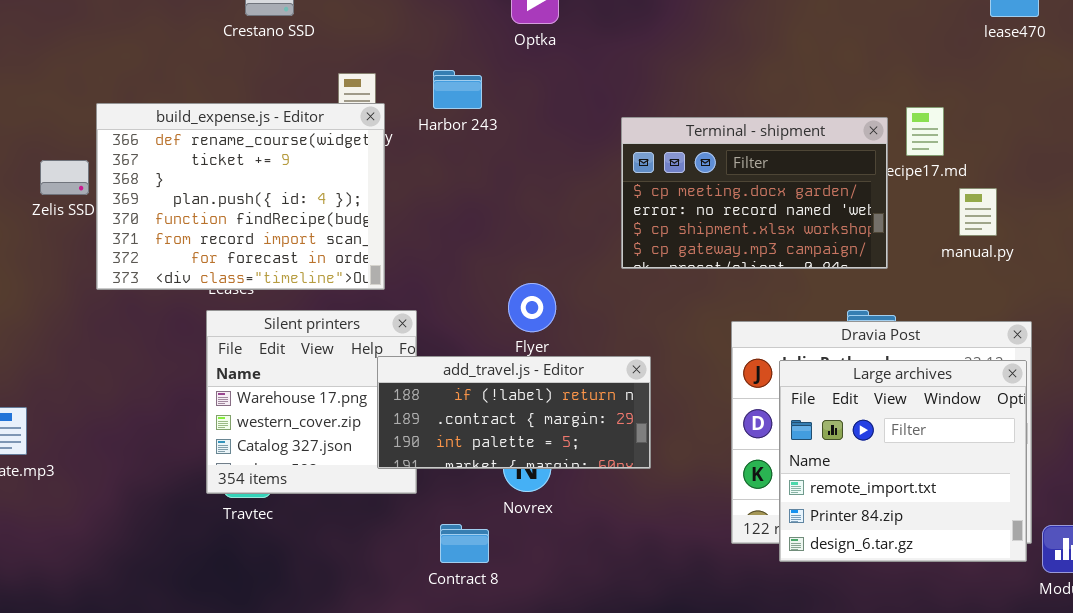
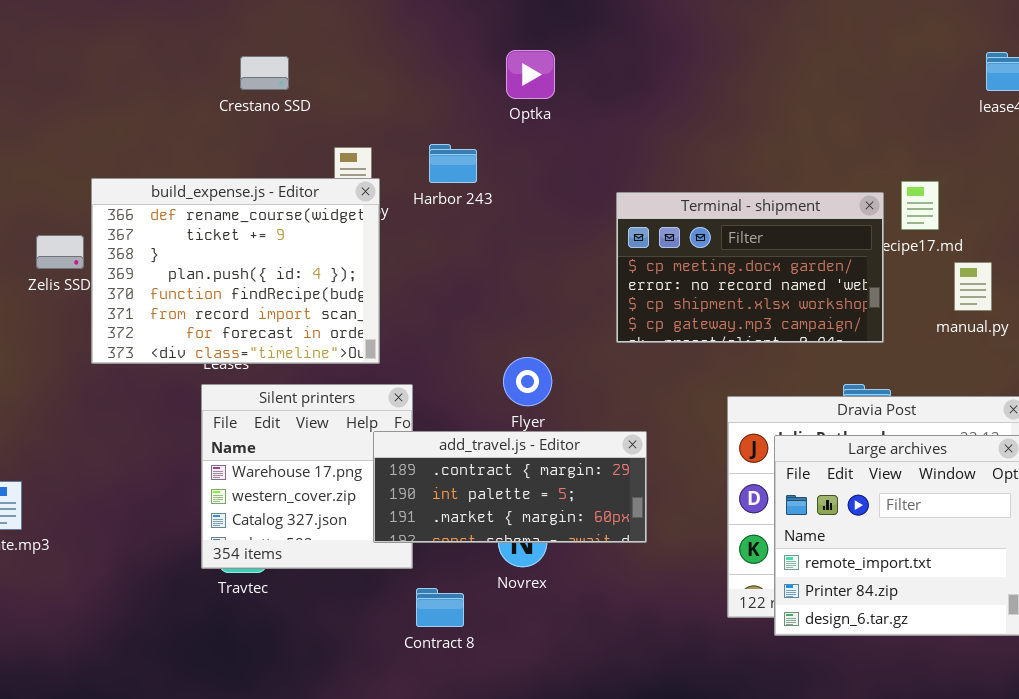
add_travel.js - Editor: [377,356,651,469] -> [373,431,647,543], scrolled down 1 row
Contract 8: [440,524,489,563] -> [416,588,464,627], moved

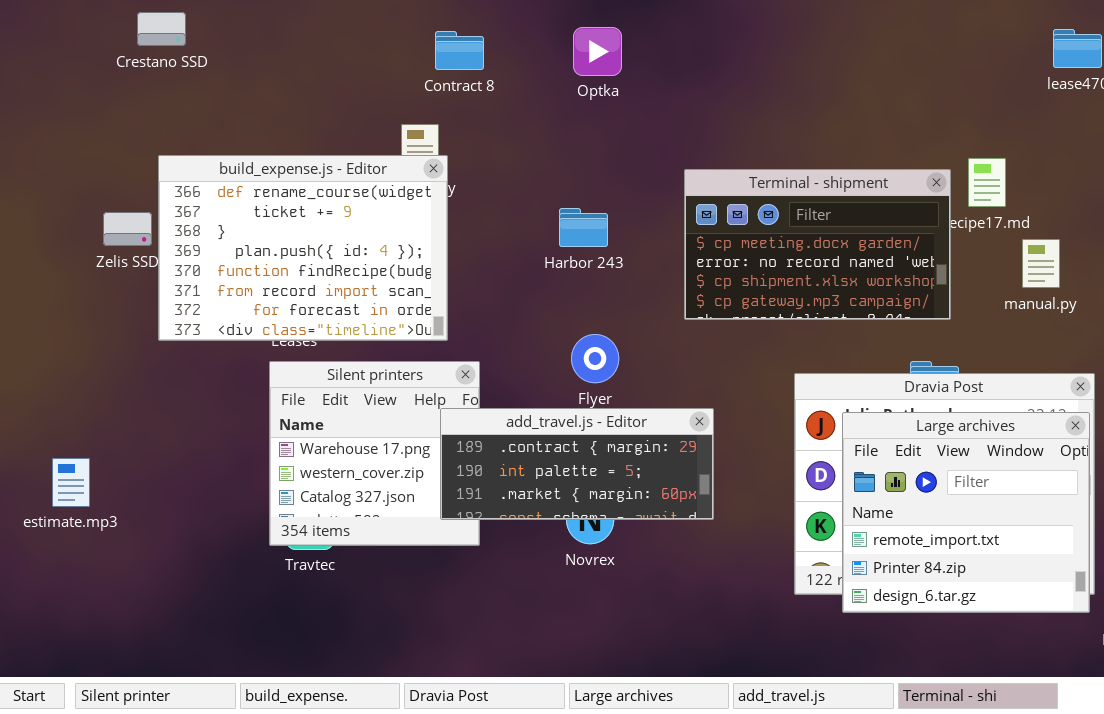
Crestano SSD: [240,56,289,90] -> [137,12,186,46], moved
Harbor 243: [429,144,477,183] -> [559,208,608,247], moved
Contract 8: [416,588,464,627] -> [435,31,484,70], moved

